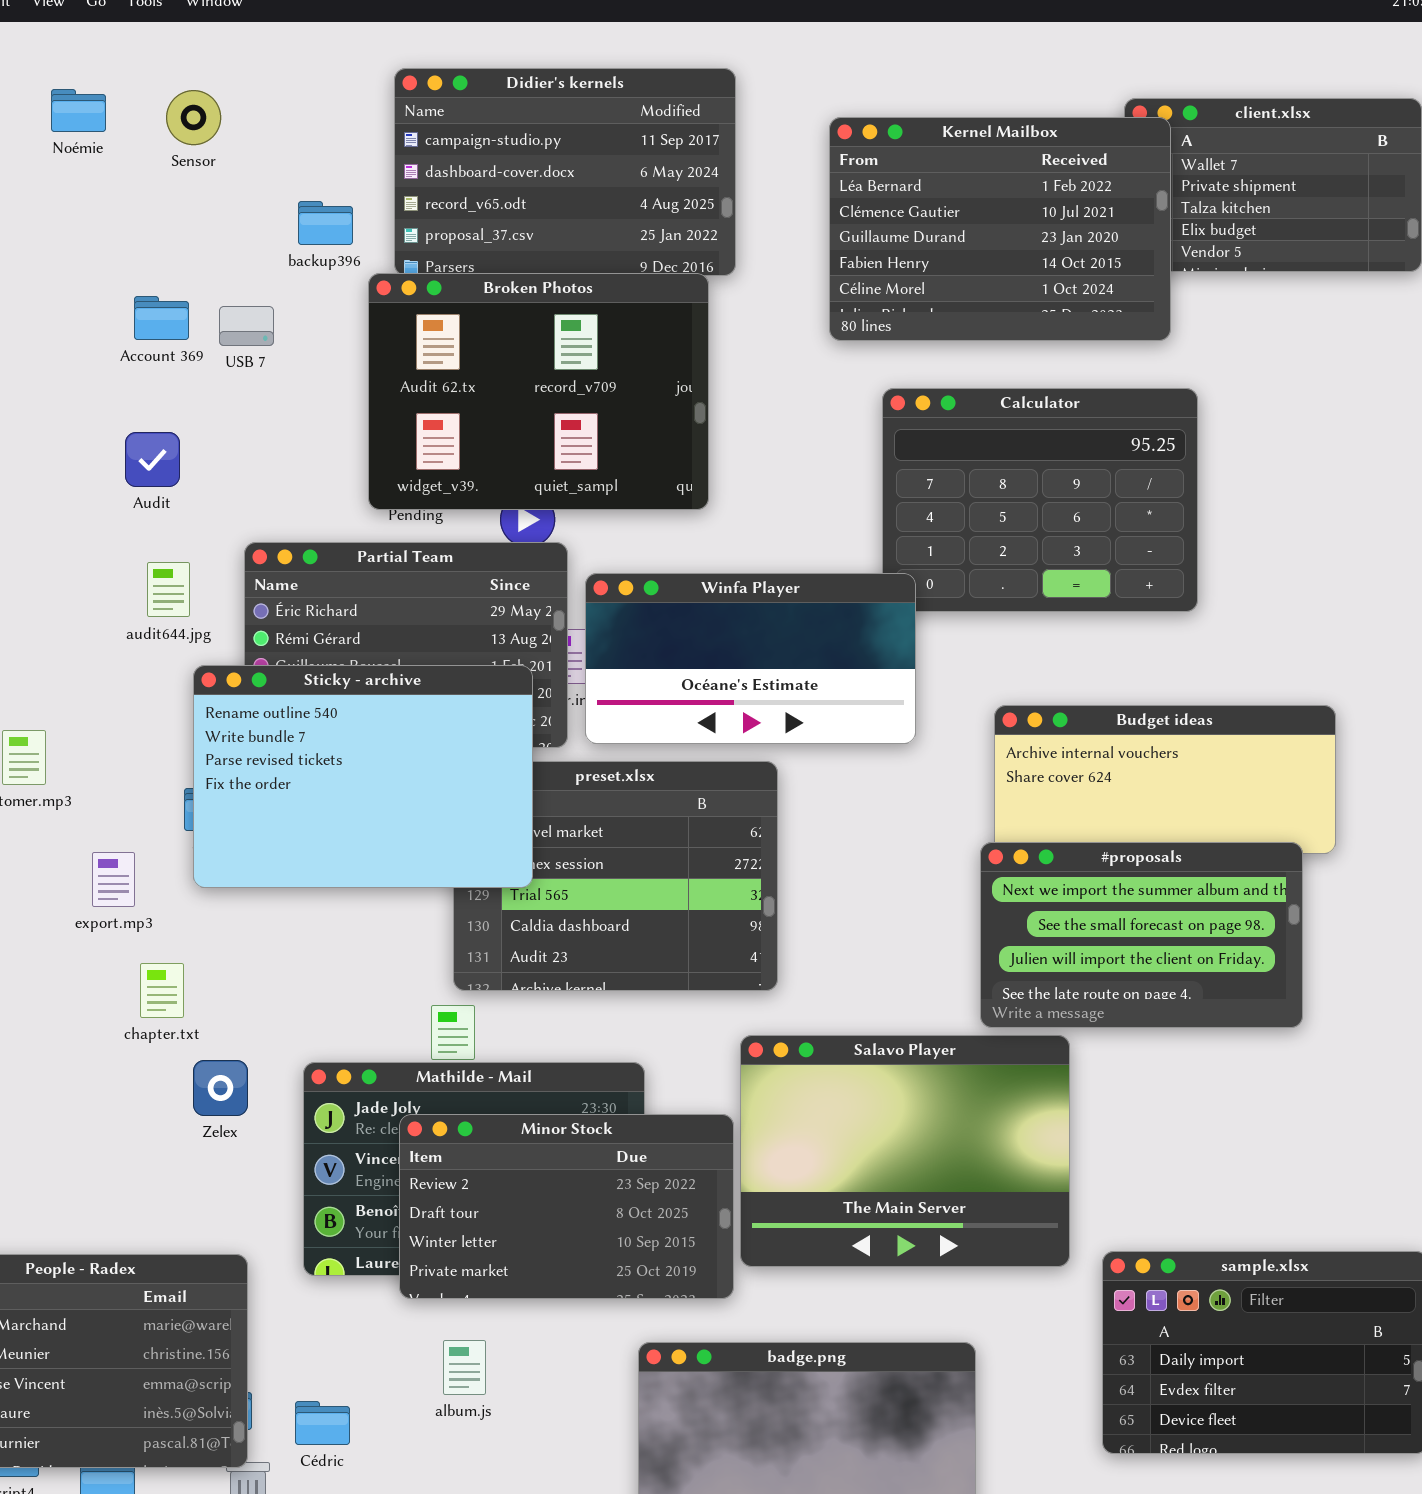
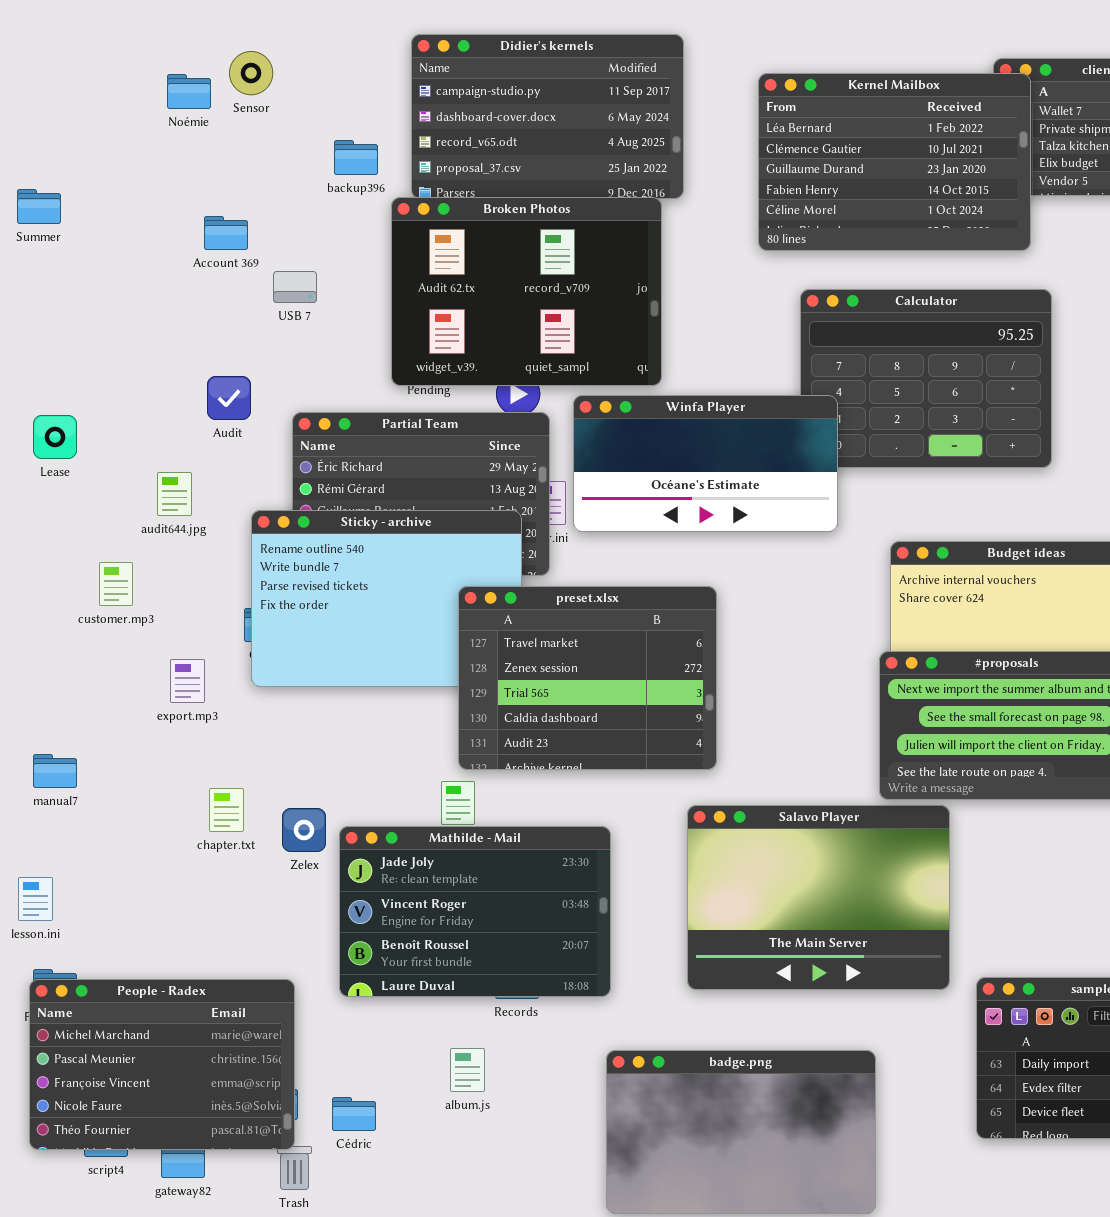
Noémie: [51,89,106,132] -> [167,74,211,109], moved
USB 7: [219,306,274,346] -> [273,271,317,303], moved
Audit: [125,432,180,487] -> [207,376,251,420], moved
audit644.jpg: [147,562,190,617] -> [157,472,192,516], moved
Winfa Player: [585,573,916,744] -> [573,395,838,532], moved
preset.xlsx: [453,761,778,991] -> [458,586,717,770], raised
chapter.txt: [140,963,184,1018] -> [209,788,244,832], moved
Zelex: [193,1060,248,1116] -> [282,808,326,852], moved
Minor Stock: [399,1114,734,1299] -> none, closed

